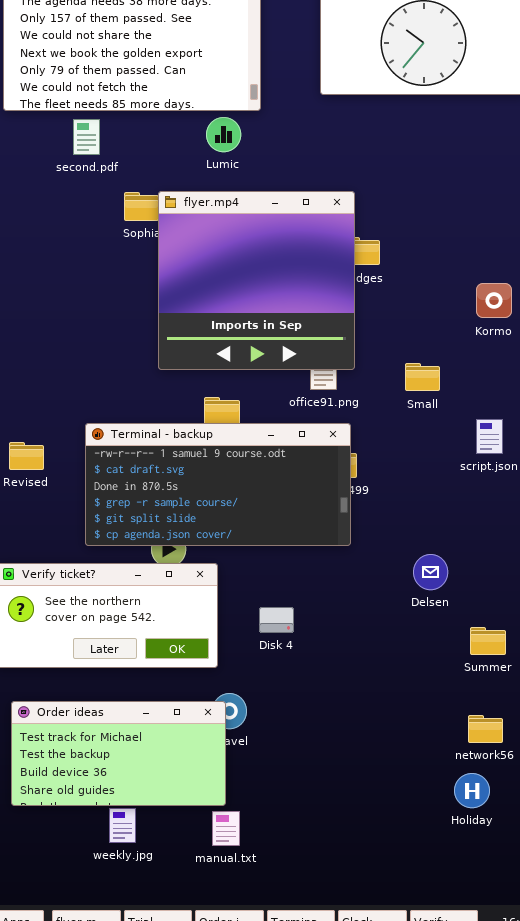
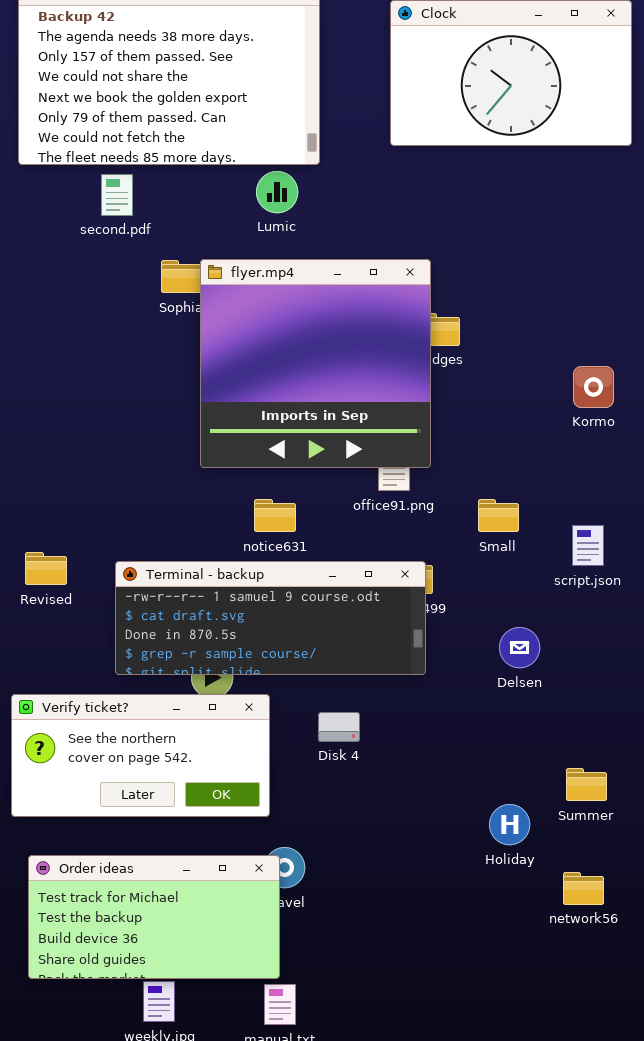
Small: [405,363,440,391] -> [478,499,519,532], moved
Terminal - backup: [85,423,351,546] -> [115,561,426,675], resized
Delsen: [413,554,448,590] -> [499,627,540,668], moved
Disk 4: [259,607,294,633] -> [318,712,360,742], moved
Holiday: [454,773,490,808] -> [489,804,530,845], moved

